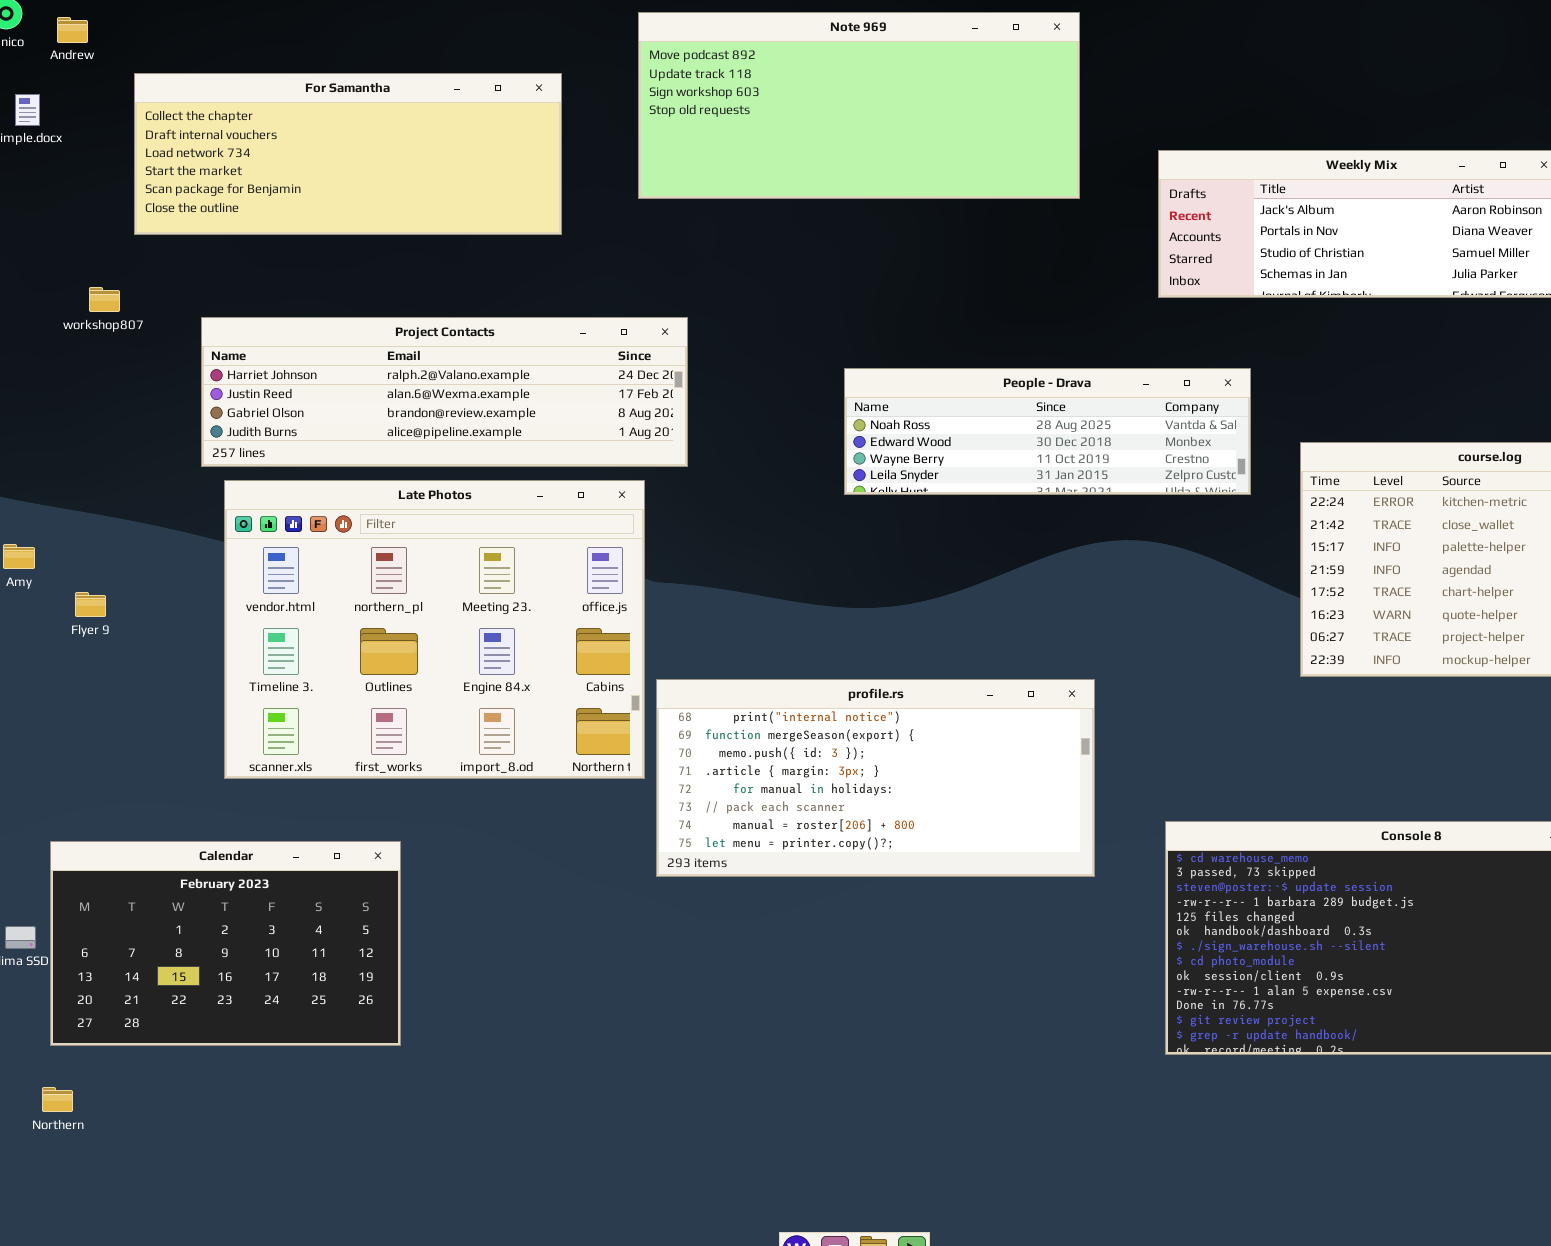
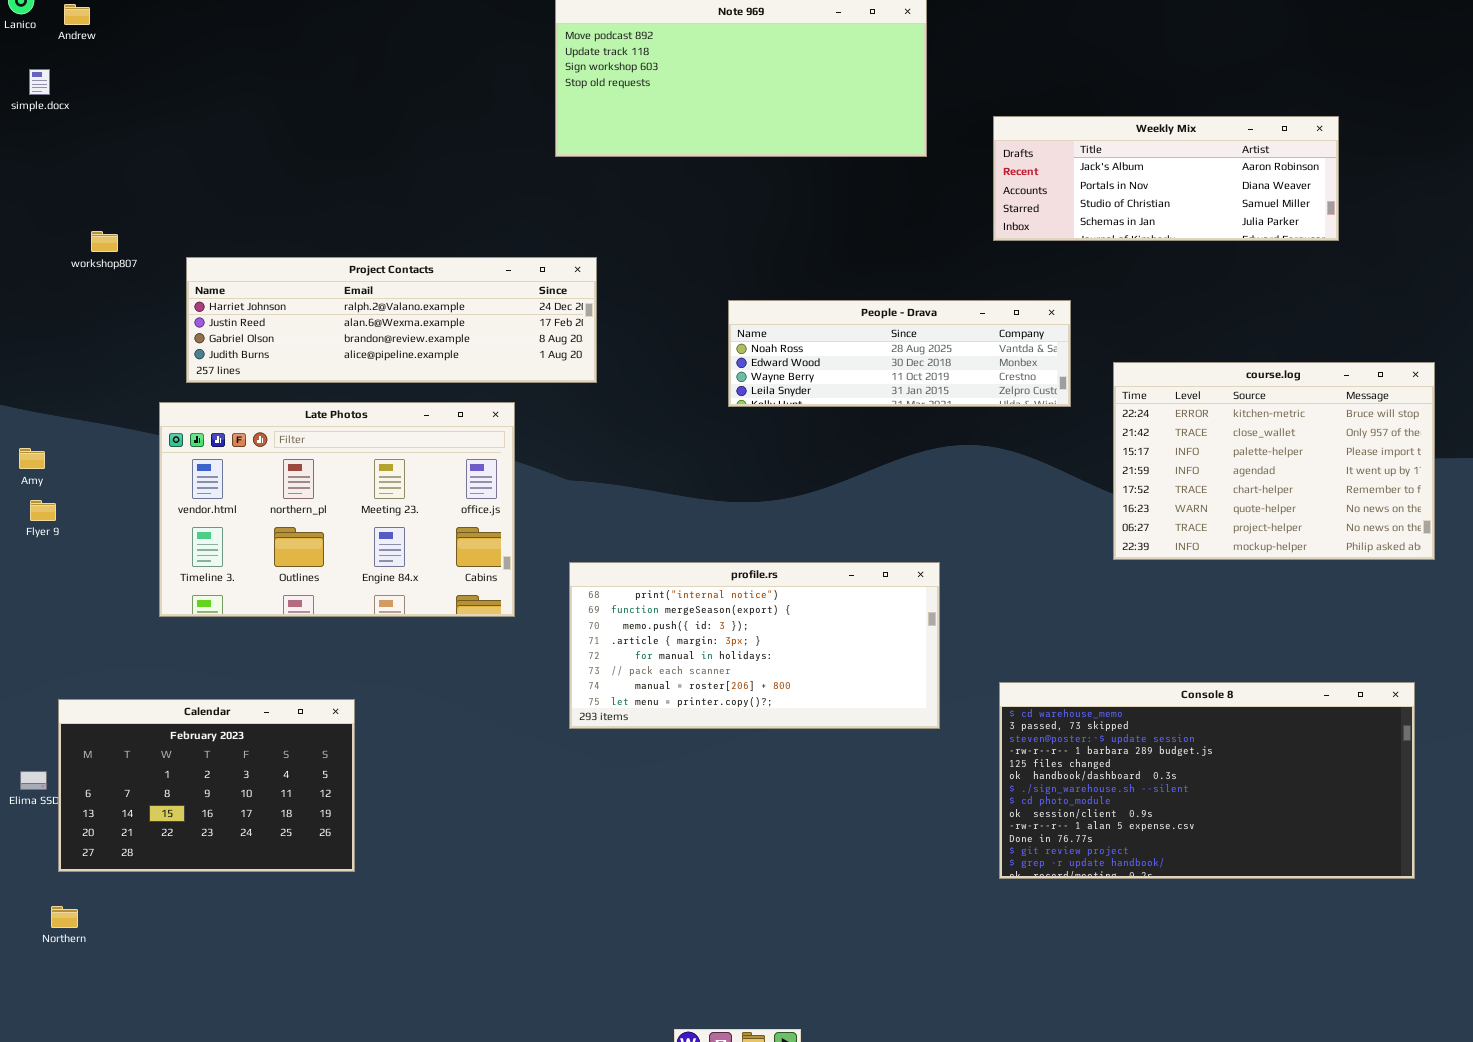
For Samantha: [134,73,562,235] -> none, closed
Late Photos: [224,480,645,779] -> [159,402,515,617], moved, resized
Flyer 9: [75,592,106,617] -> [30,500,56,521], moved

